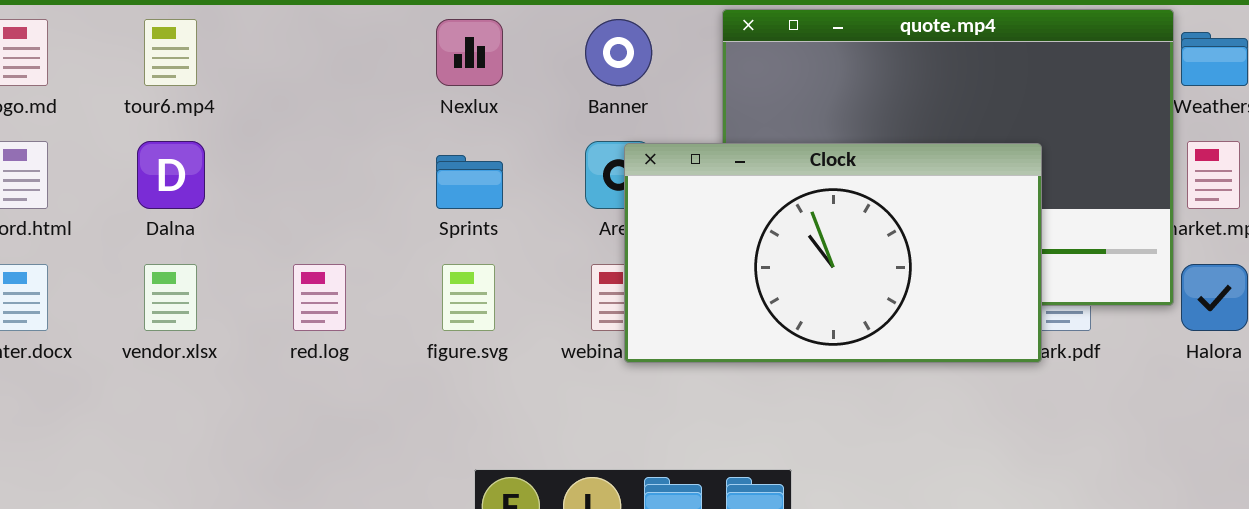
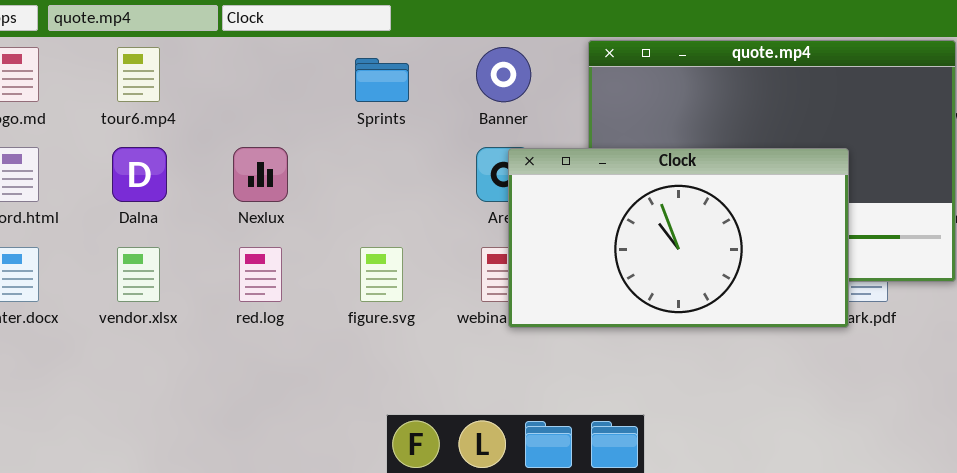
Nexlux: [436,19,503,86] -> [233,147,288,202], moved
Sprints: [436,155,503,209] -> [355,58,409,102], moved

